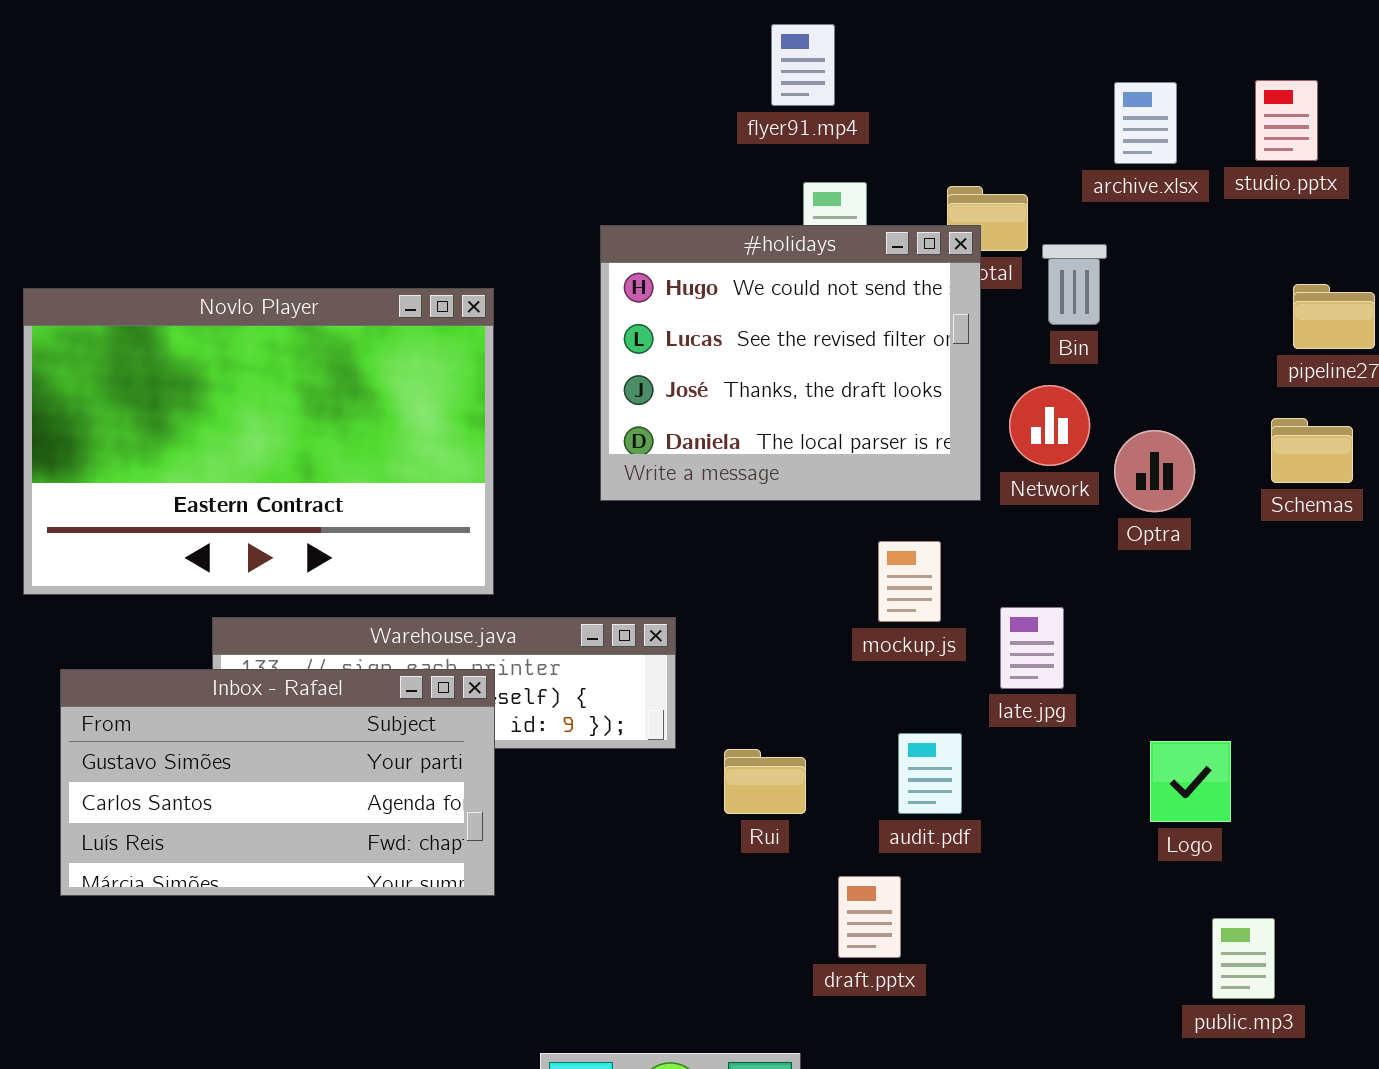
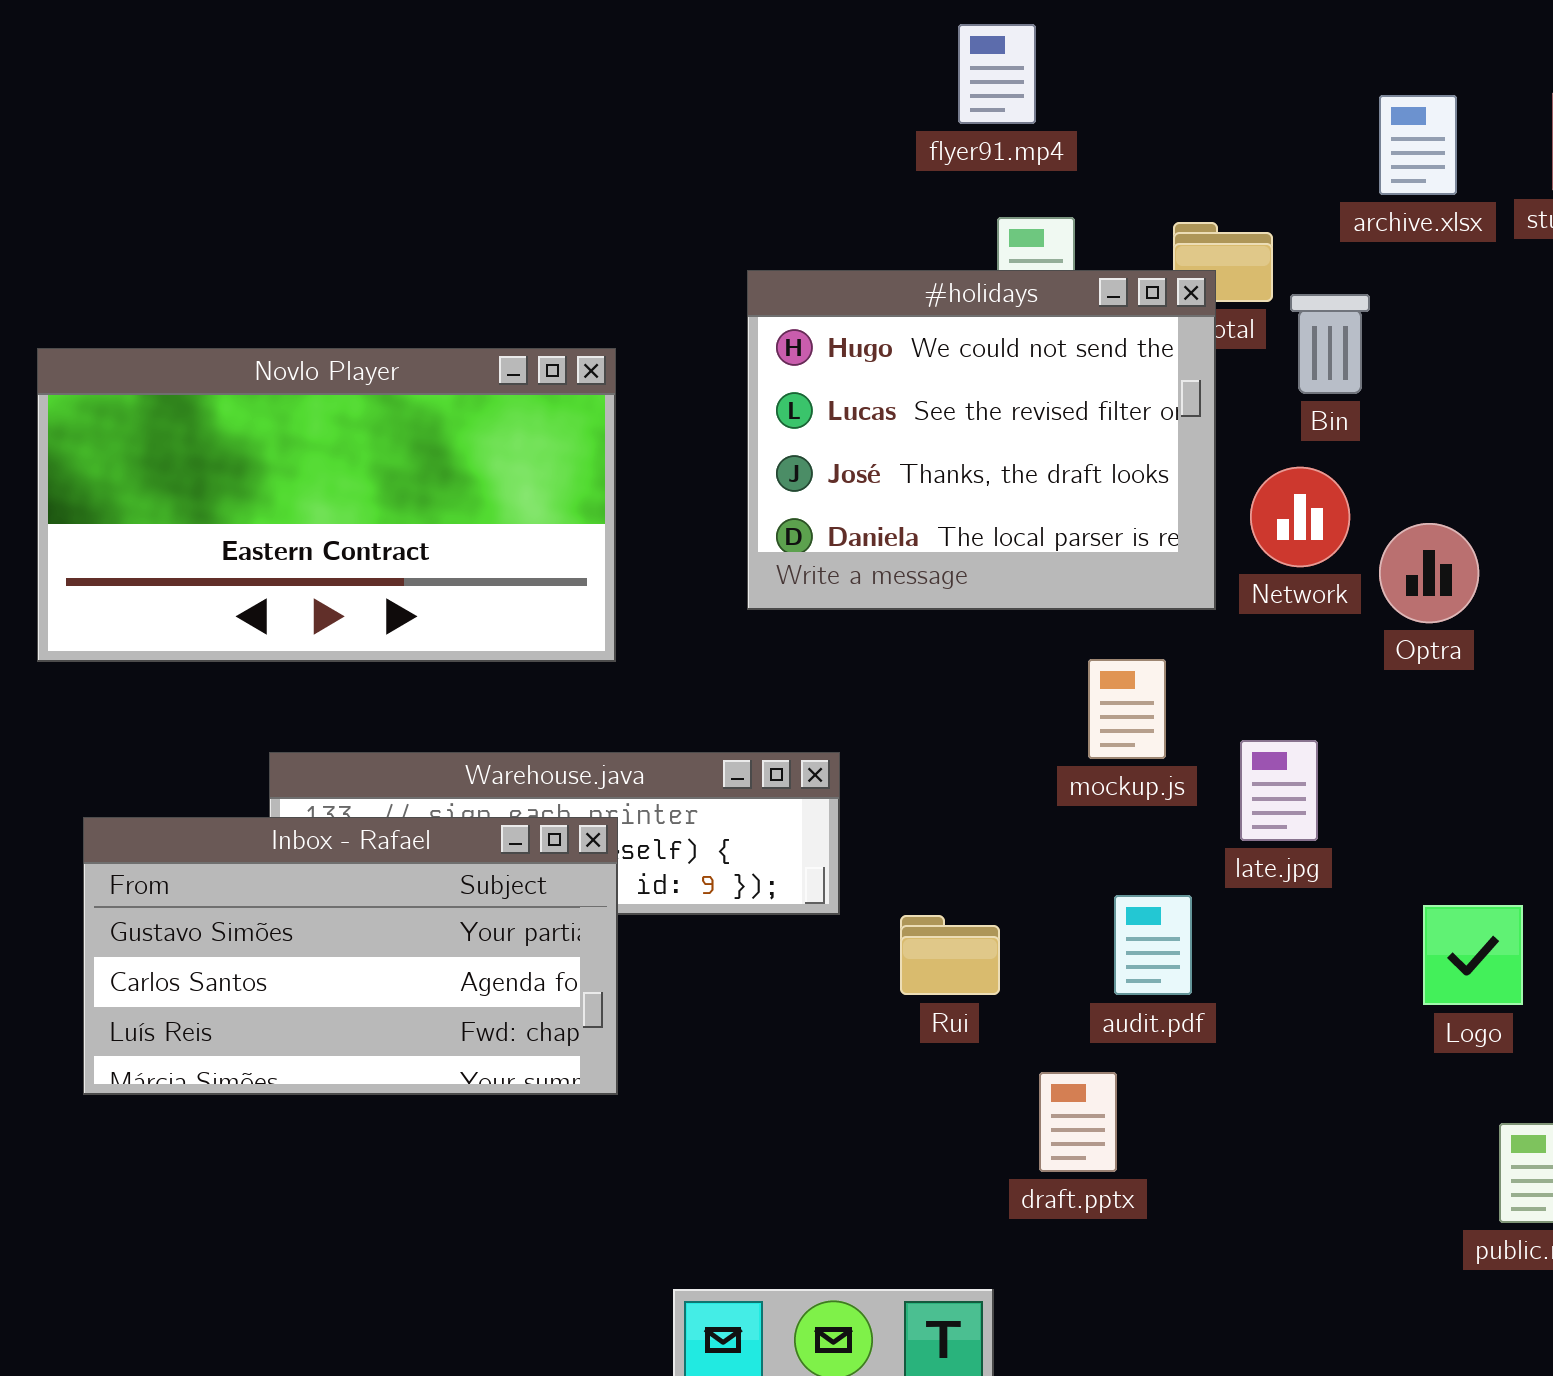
Novlo Player: [23,288,494,595] -> [37,348,616,662], resized

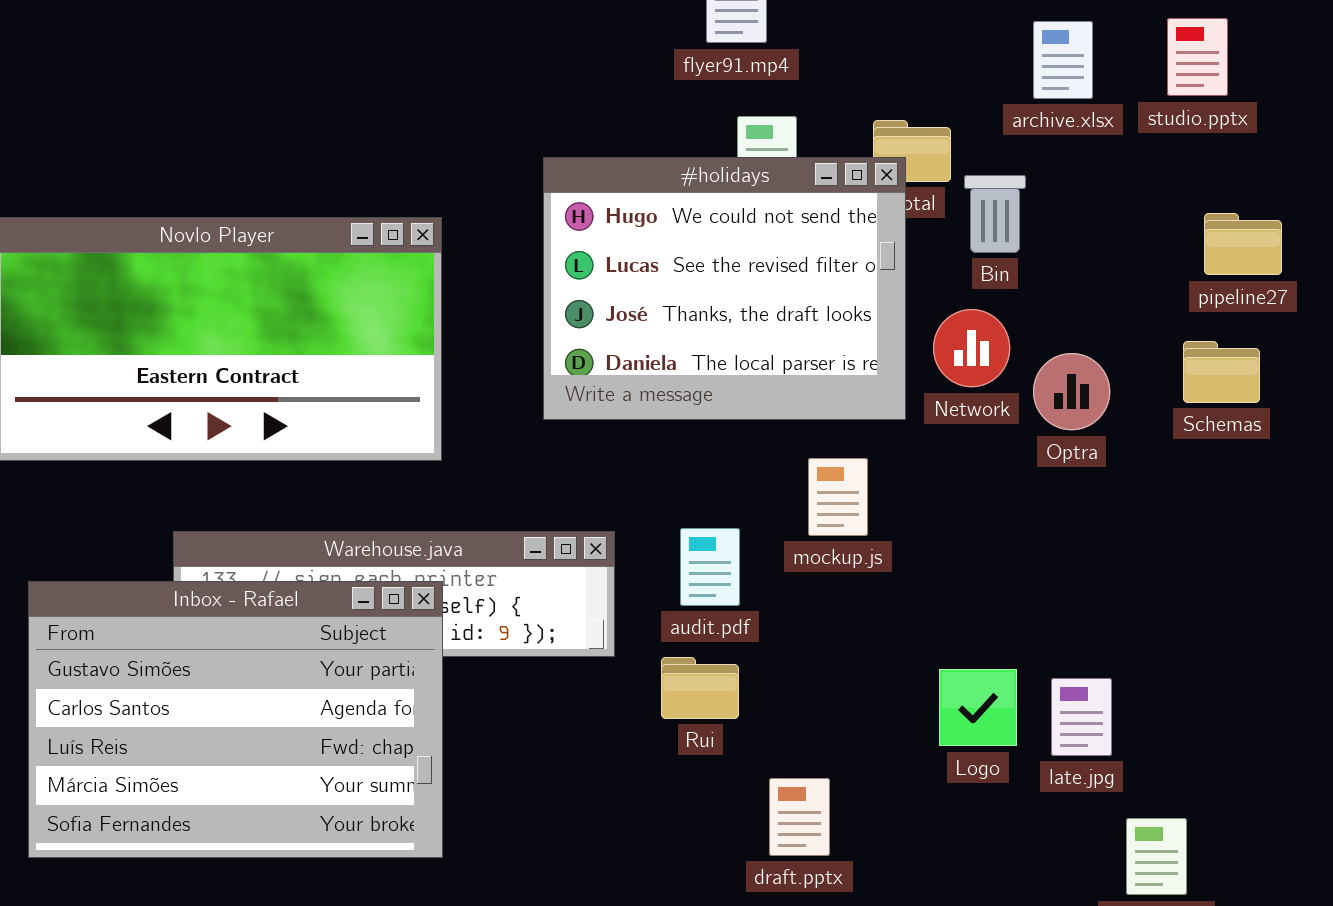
late.jpg: [1240,740,1318,841] -> [1051,678,1112,756], moved
Inbox - Rafael: [83,817,618,1095] -> [28,581,443,858], resized
audit.pdf: [1114,895,1192,995] -> [680,528,740,606], moved
Logo: [1423,905,1523,1005] -> [939,669,1017,746], moved

